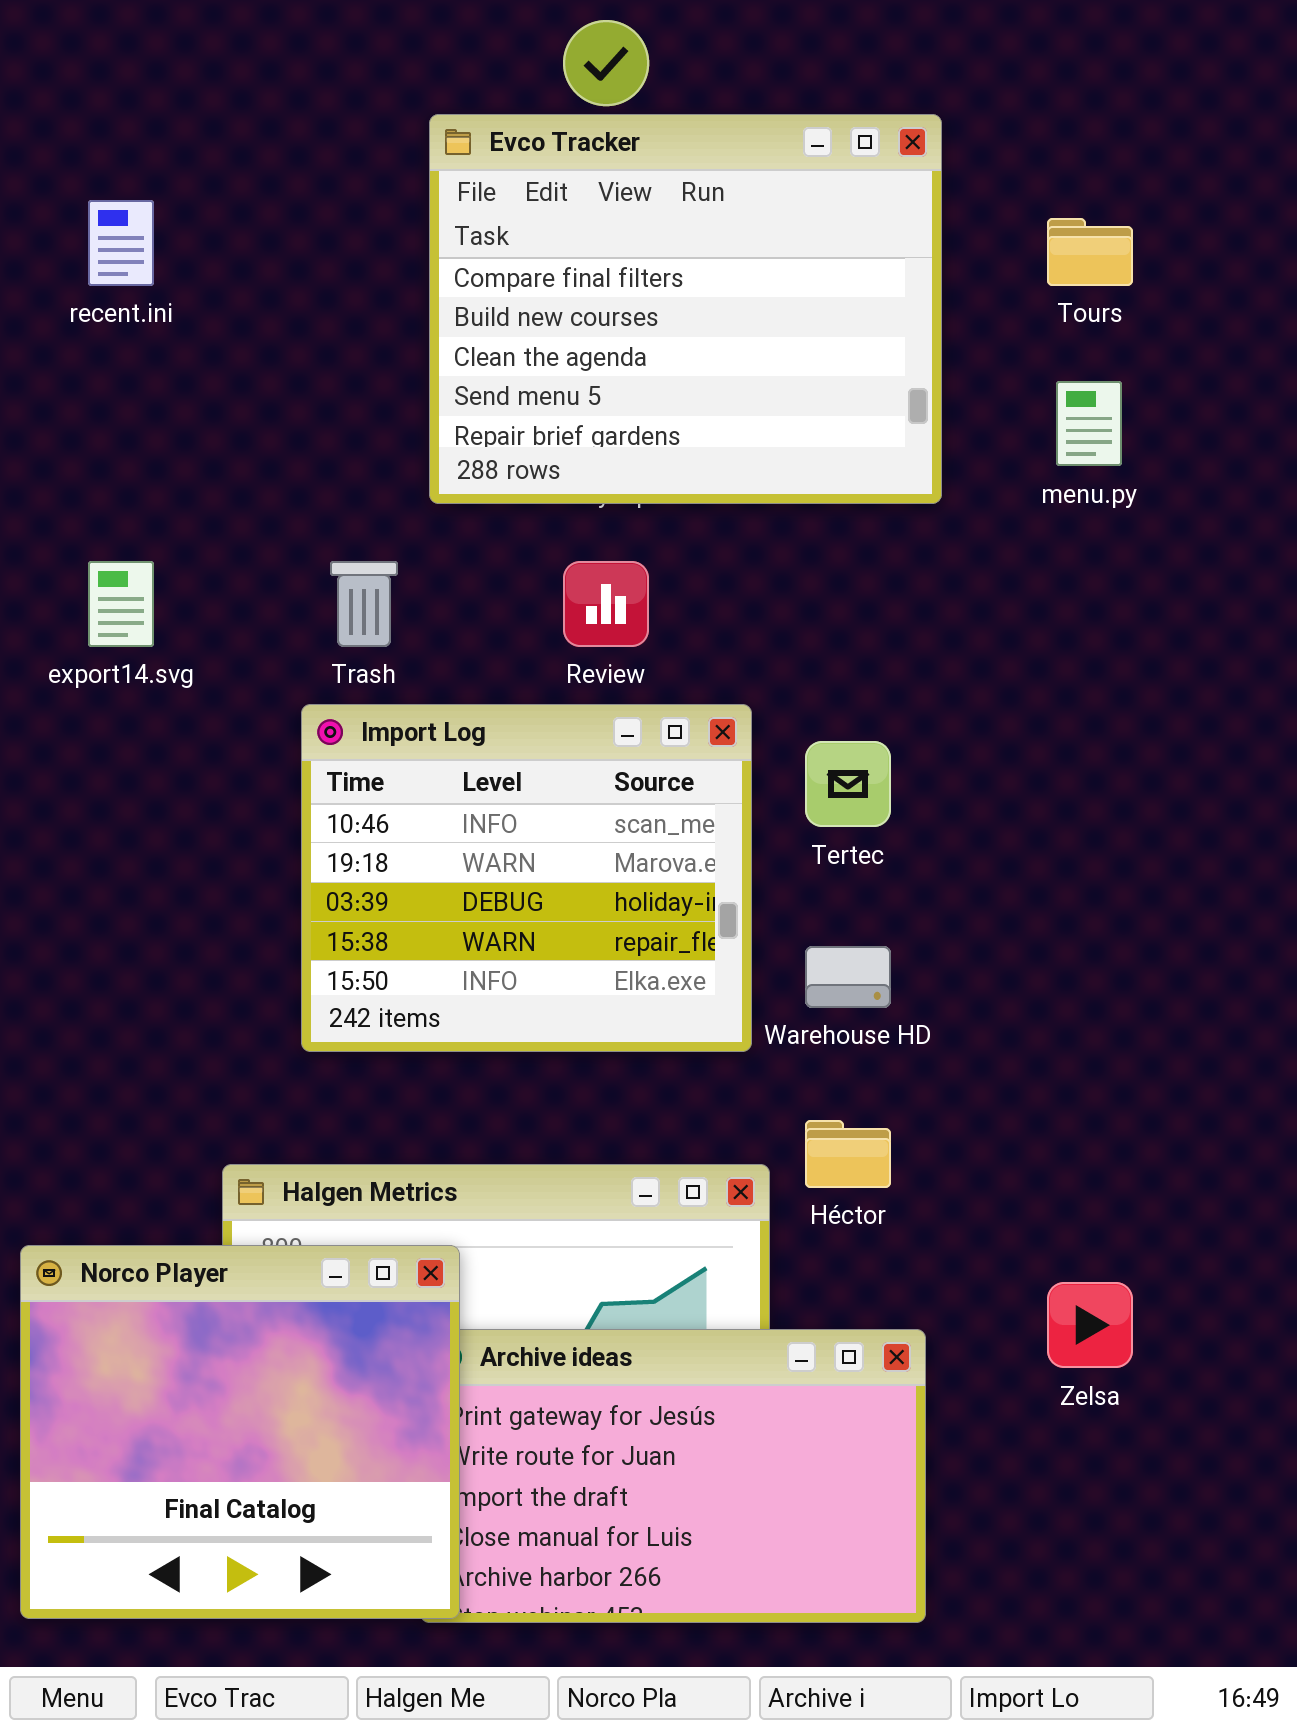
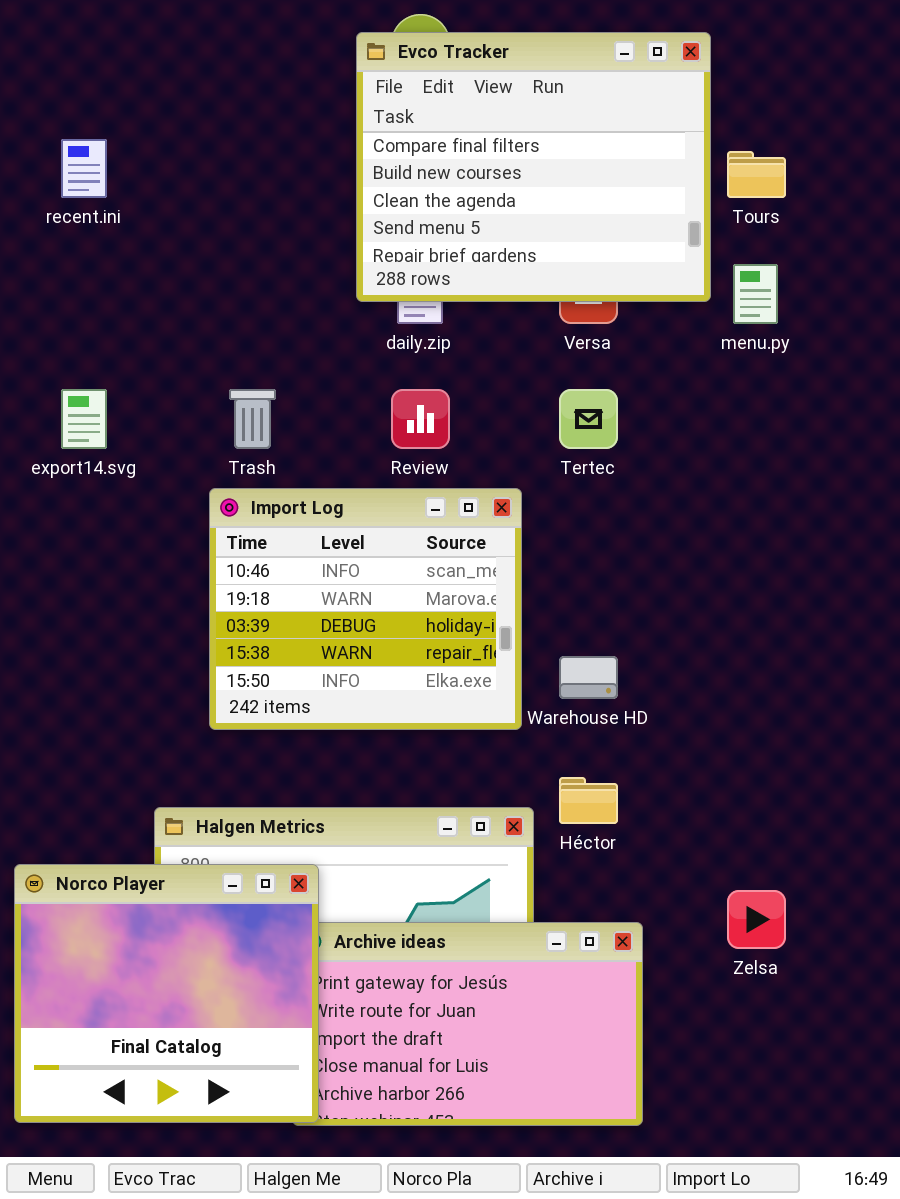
Evco Tracker: [429,114,942,504] -> [356,32,711,302], moved
Tertec: [805,741,891,827] -> [559,389,618,449], moved

